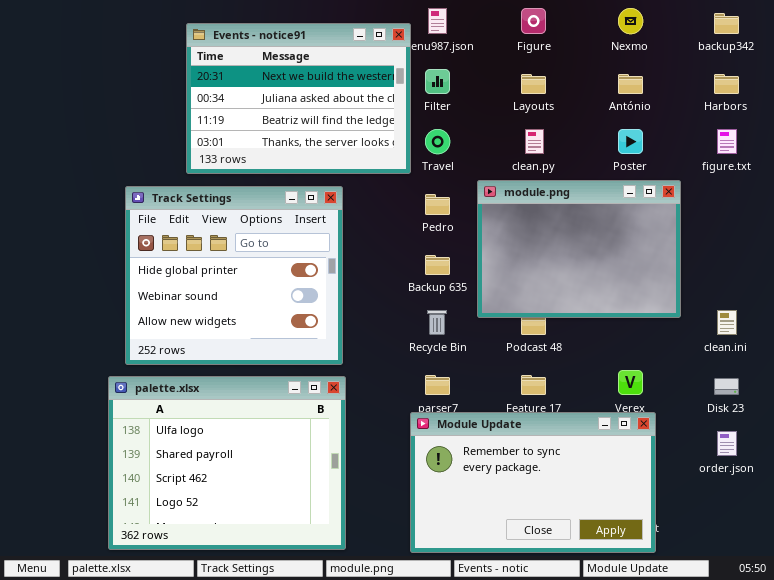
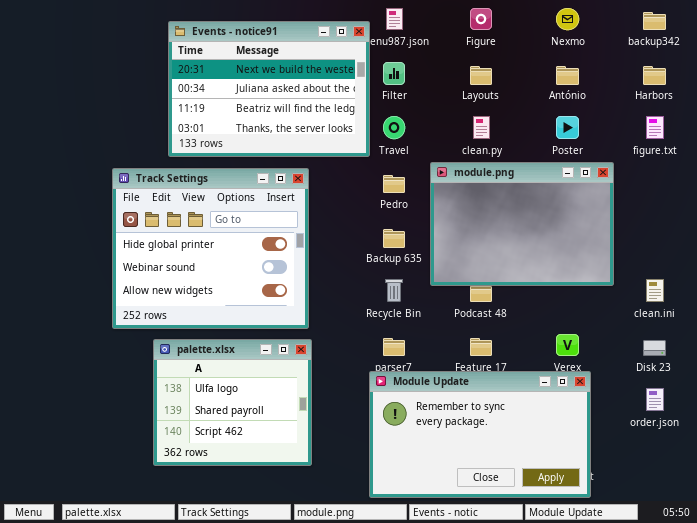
palette.xlsx: [108,376,346,550] -> [153,339,312,466], resized

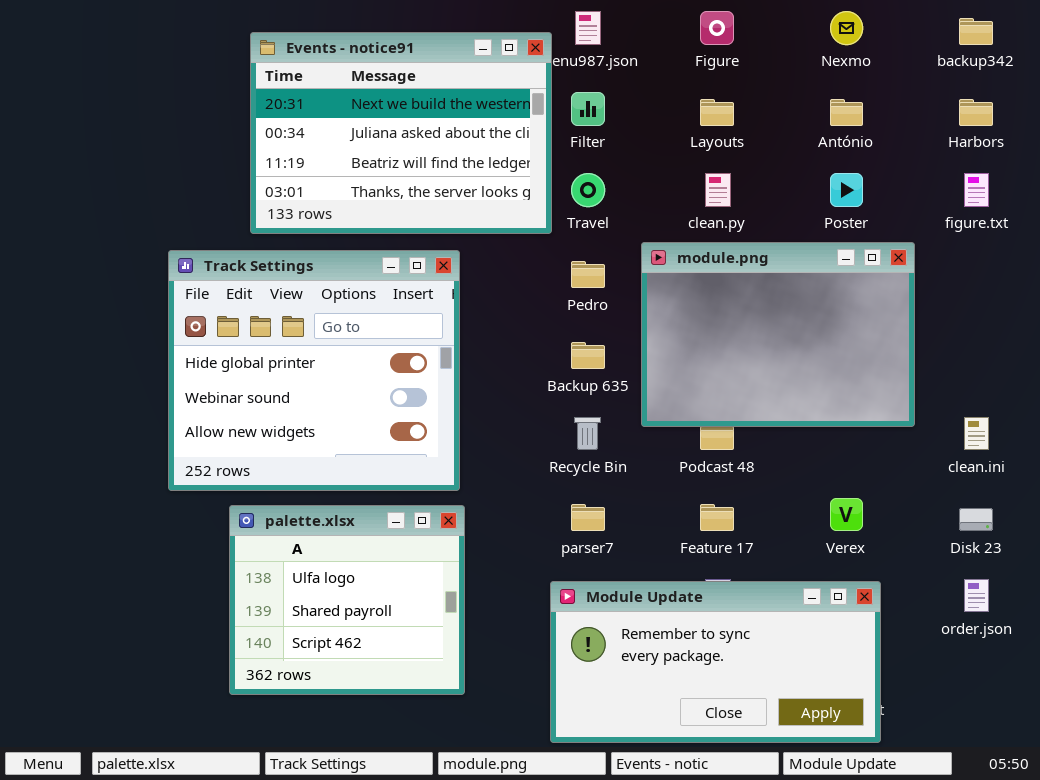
Module Update: [369,371,591,498] -> [550,581,881,743], resized

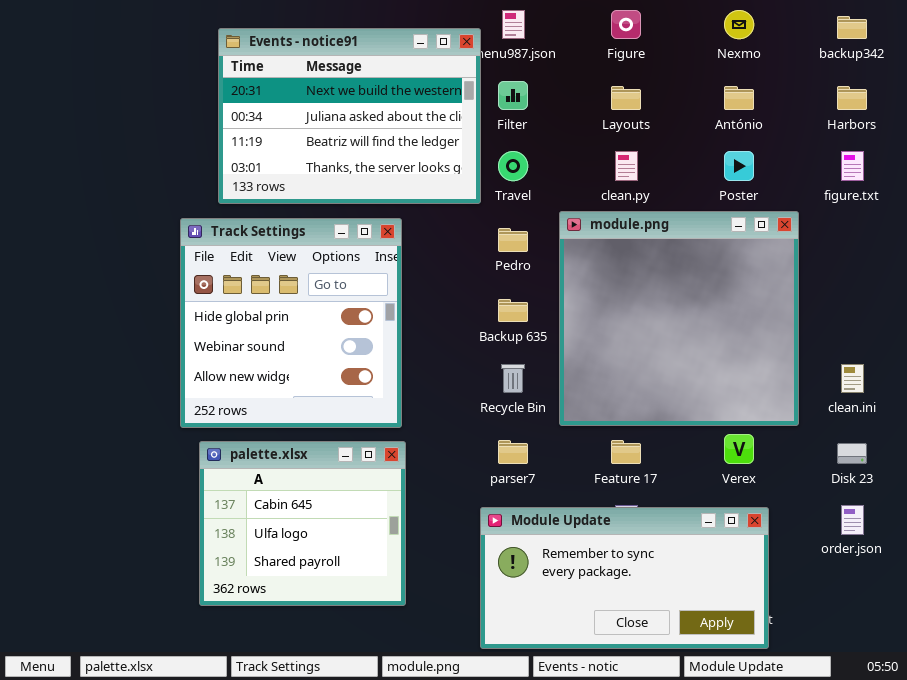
module.png: [641,242,915,427] -> [559,211,799,426], resized
Track Settings: [168,250,460,491] -> [180,218,402,428], resized
palette.xlsx: [229,505,465,695] -> [199,441,406,606], scrolled up 1 row

